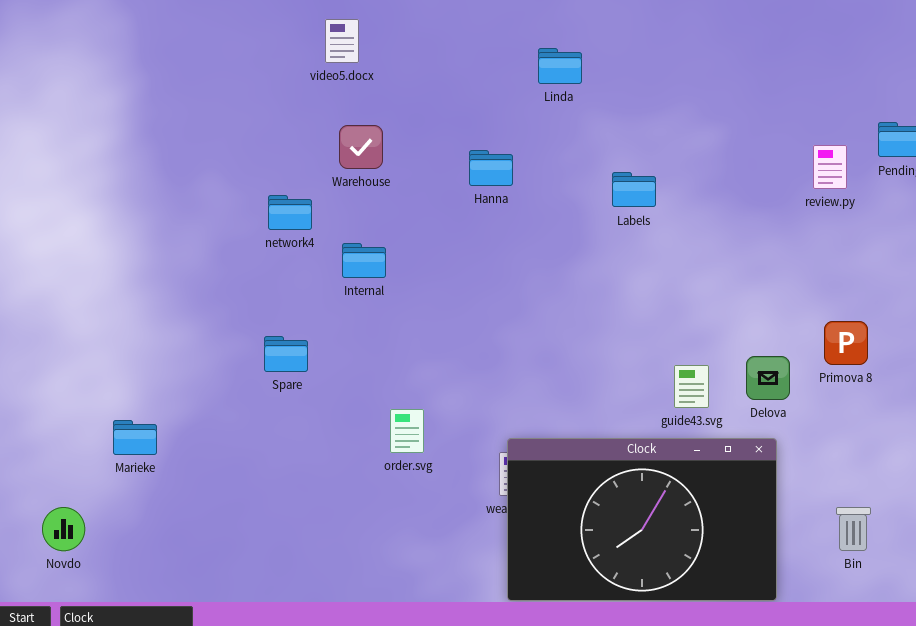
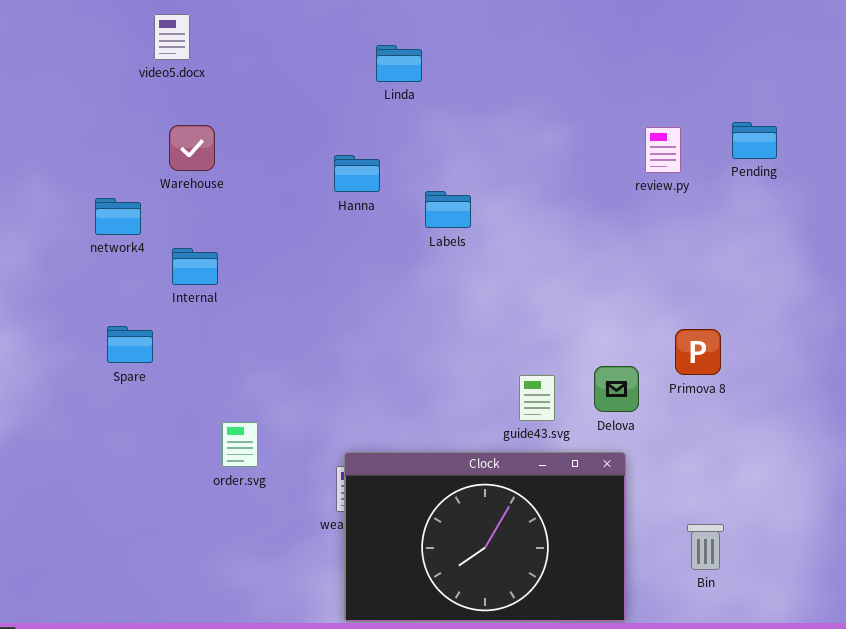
review.py: [813,145,847,189] -> [645,127,681,173], moved
Hanna: [469,150,513,186] -> [334,155,380,192], moved
Labels: [612,172,656,207] -> [425,191,471,228], moved
Spare: [264,336,308,372] -> [107,326,153,363], moved

